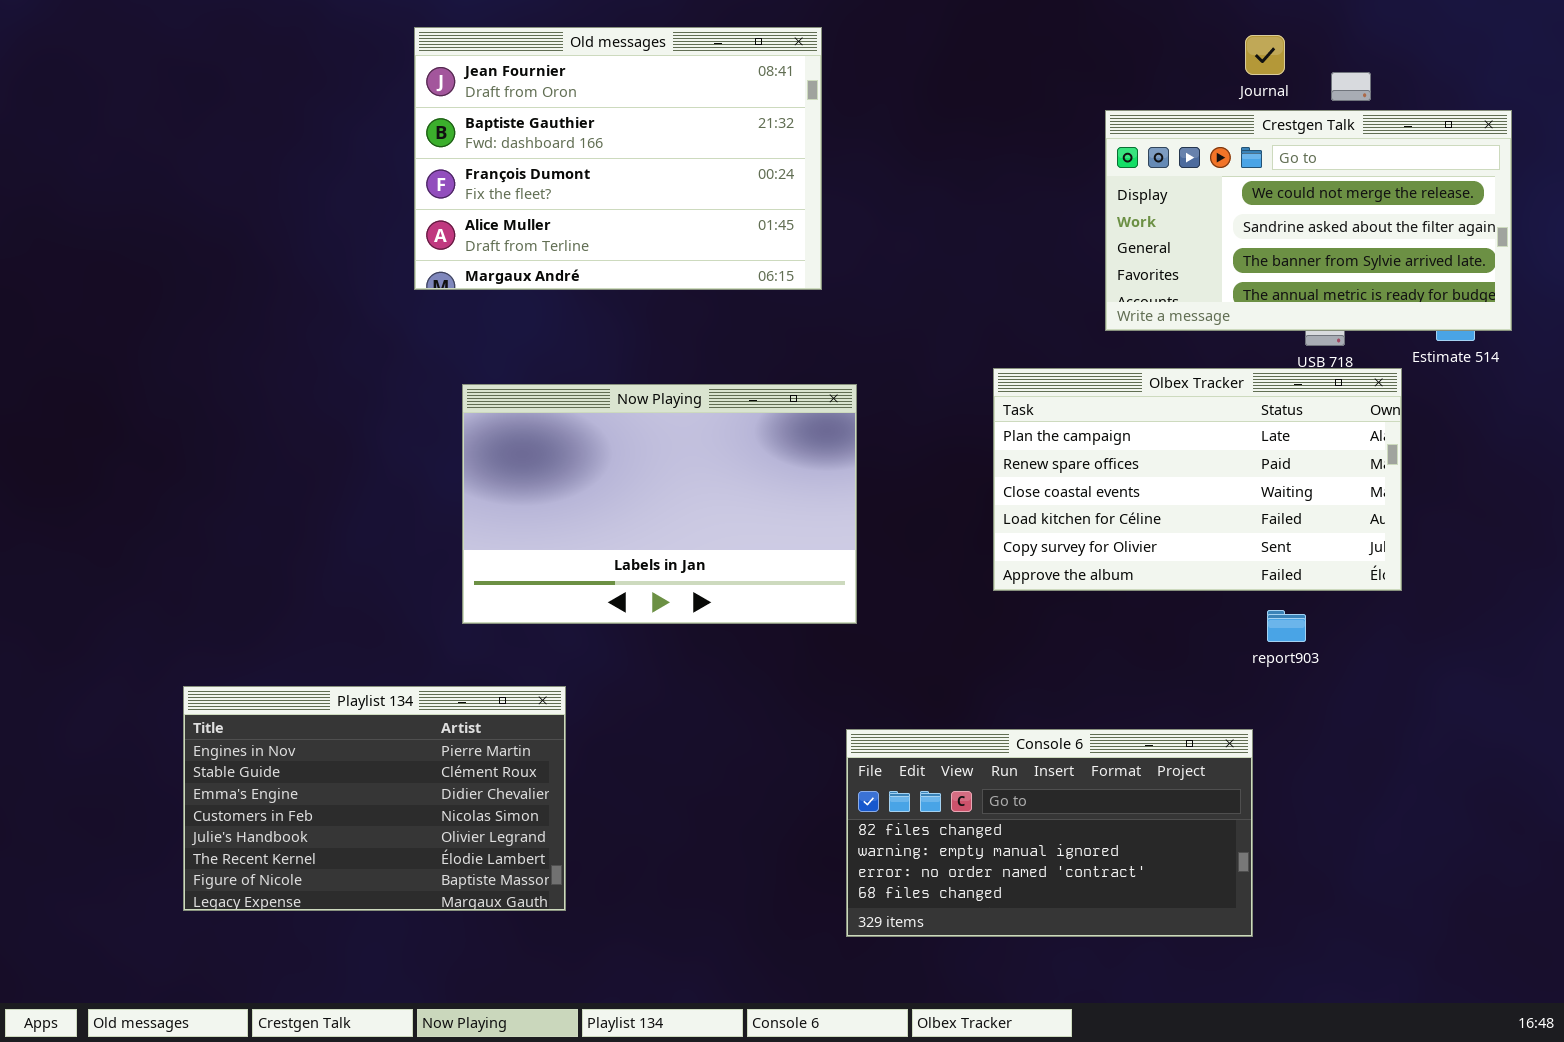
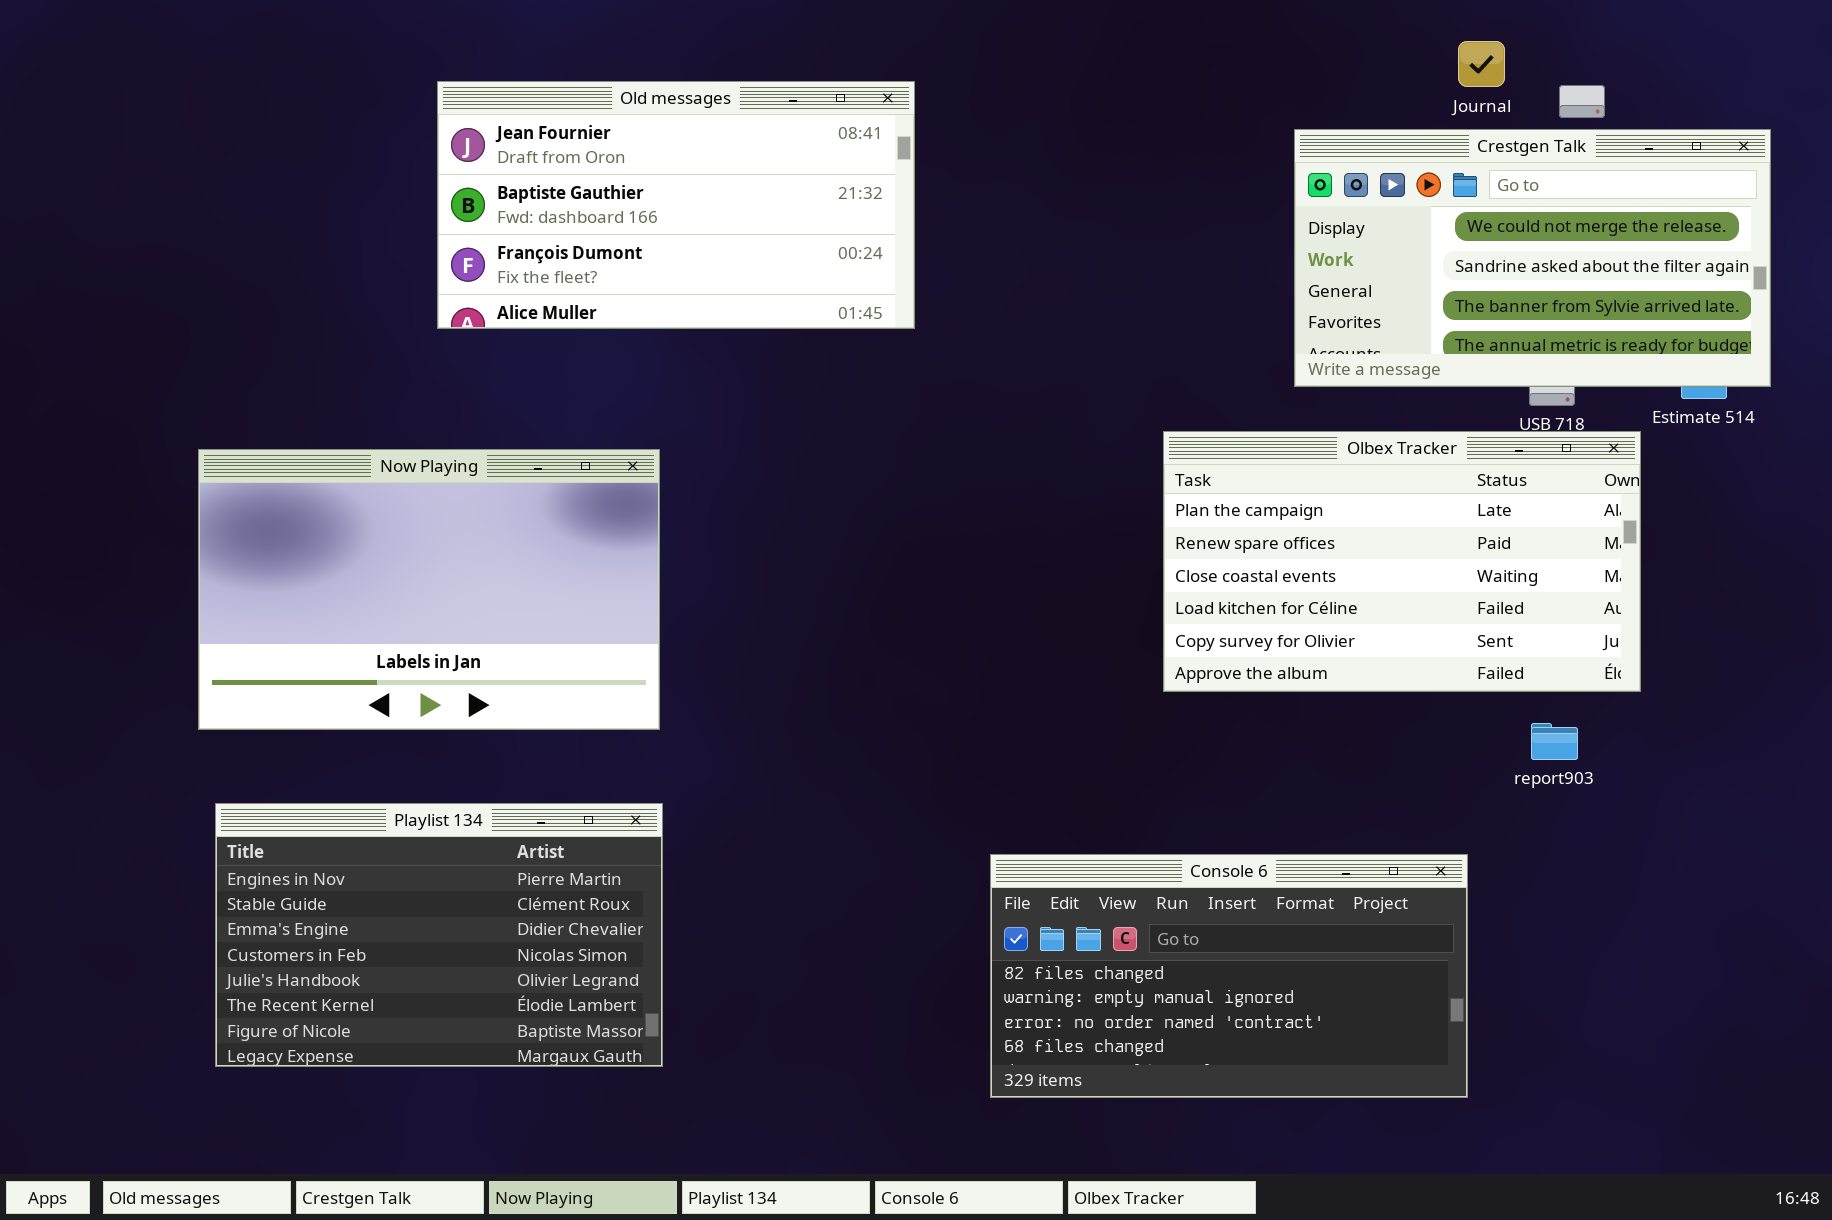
Old messages: [414,27,822,290] -> [437,81,915,329], moved, resized
Now Playing: [462,384,857,624] -> [198,449,660,730], moved
report903: [1267,610,1306,642] -> [1531,723,1578,760], moved

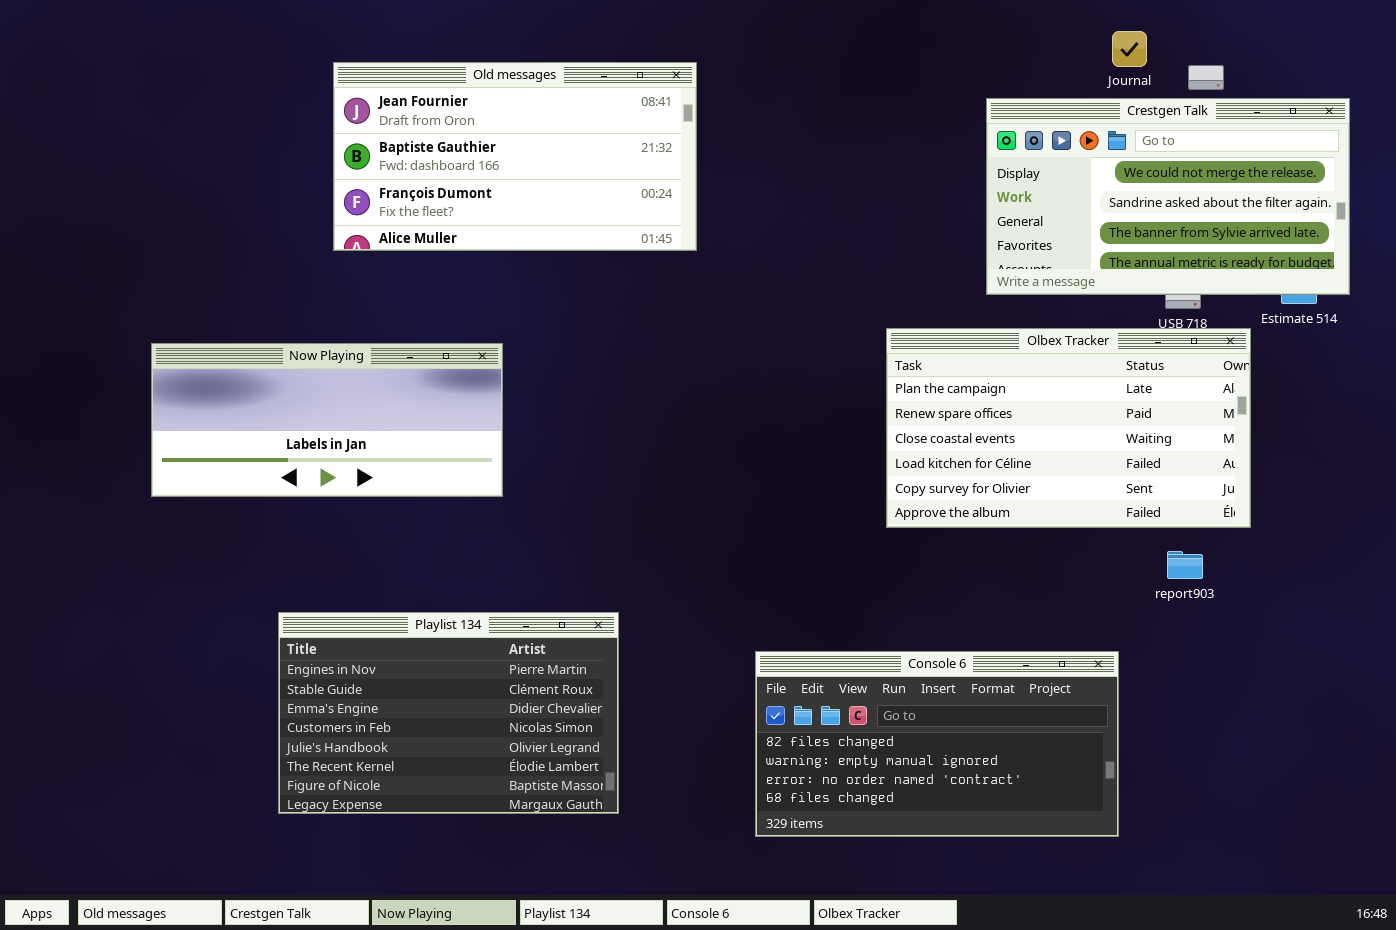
Now Playing: [198,449,660,730] -> [151,343,503,497], resized
Playlist 134: [215,803,663,1067] -> [278,612,619,814], moved

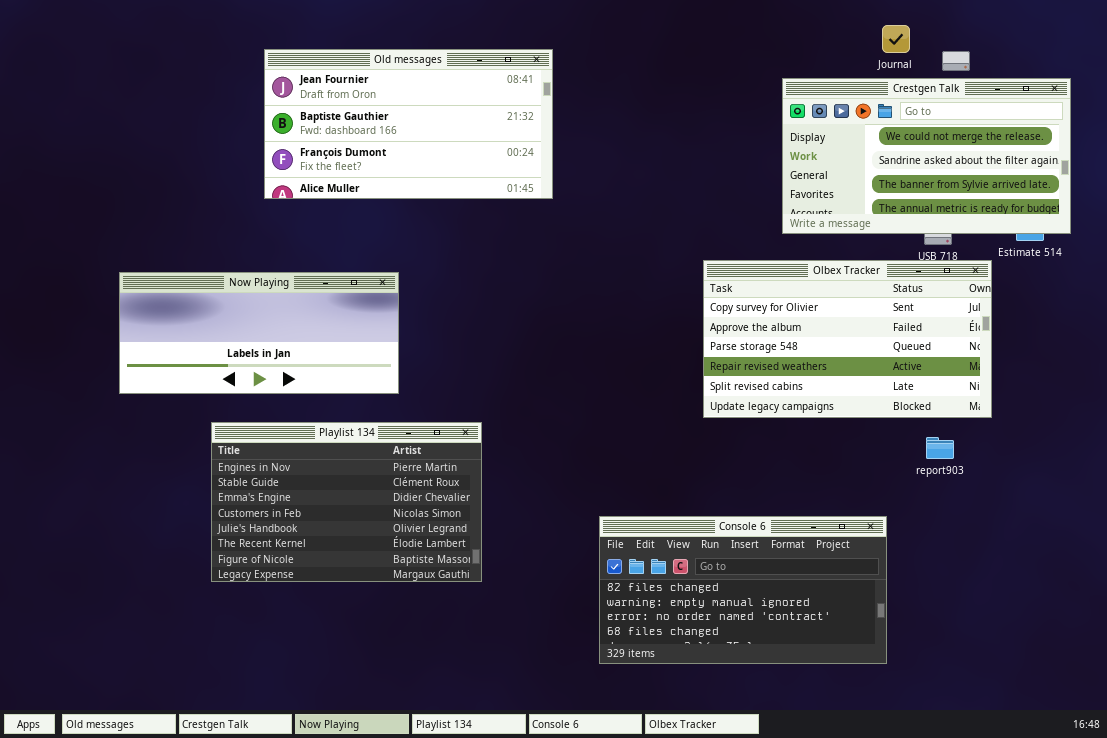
Olbex Tracker: [886,328,1251,528] -> [703,260,992,418], scrolled down 4 rows
Playlist 134: [278,612,619,814] -> [211,422,482,582], moved

